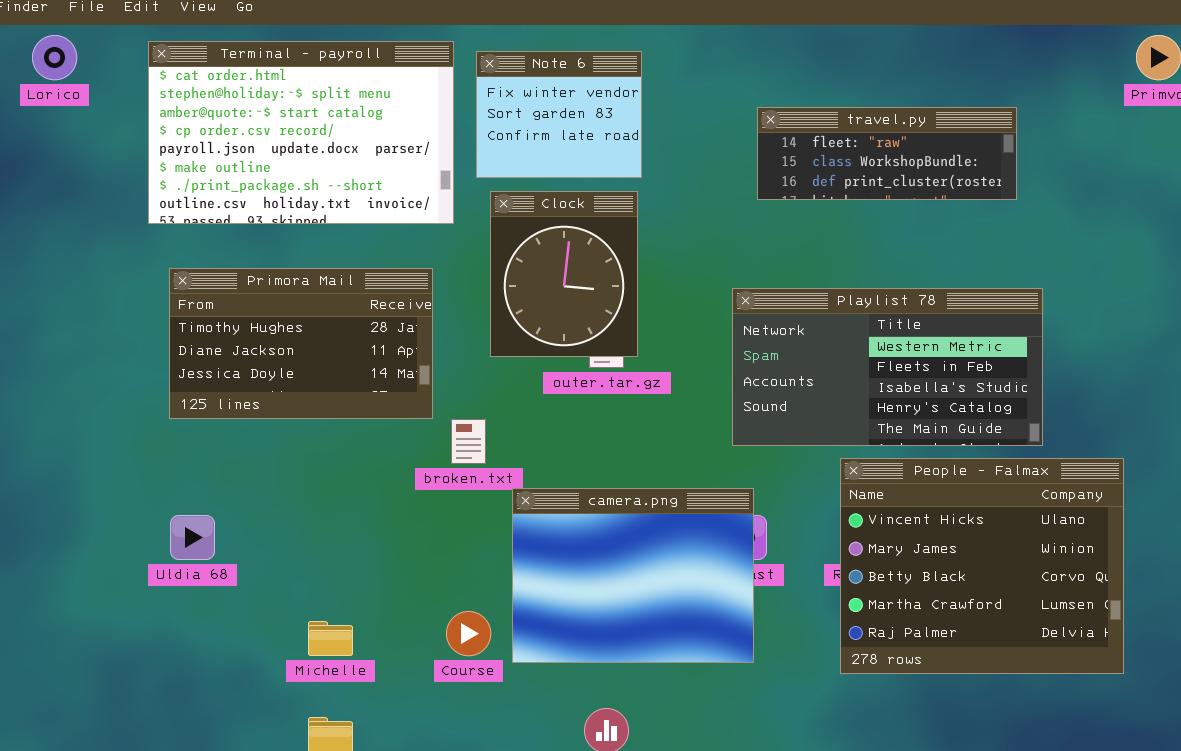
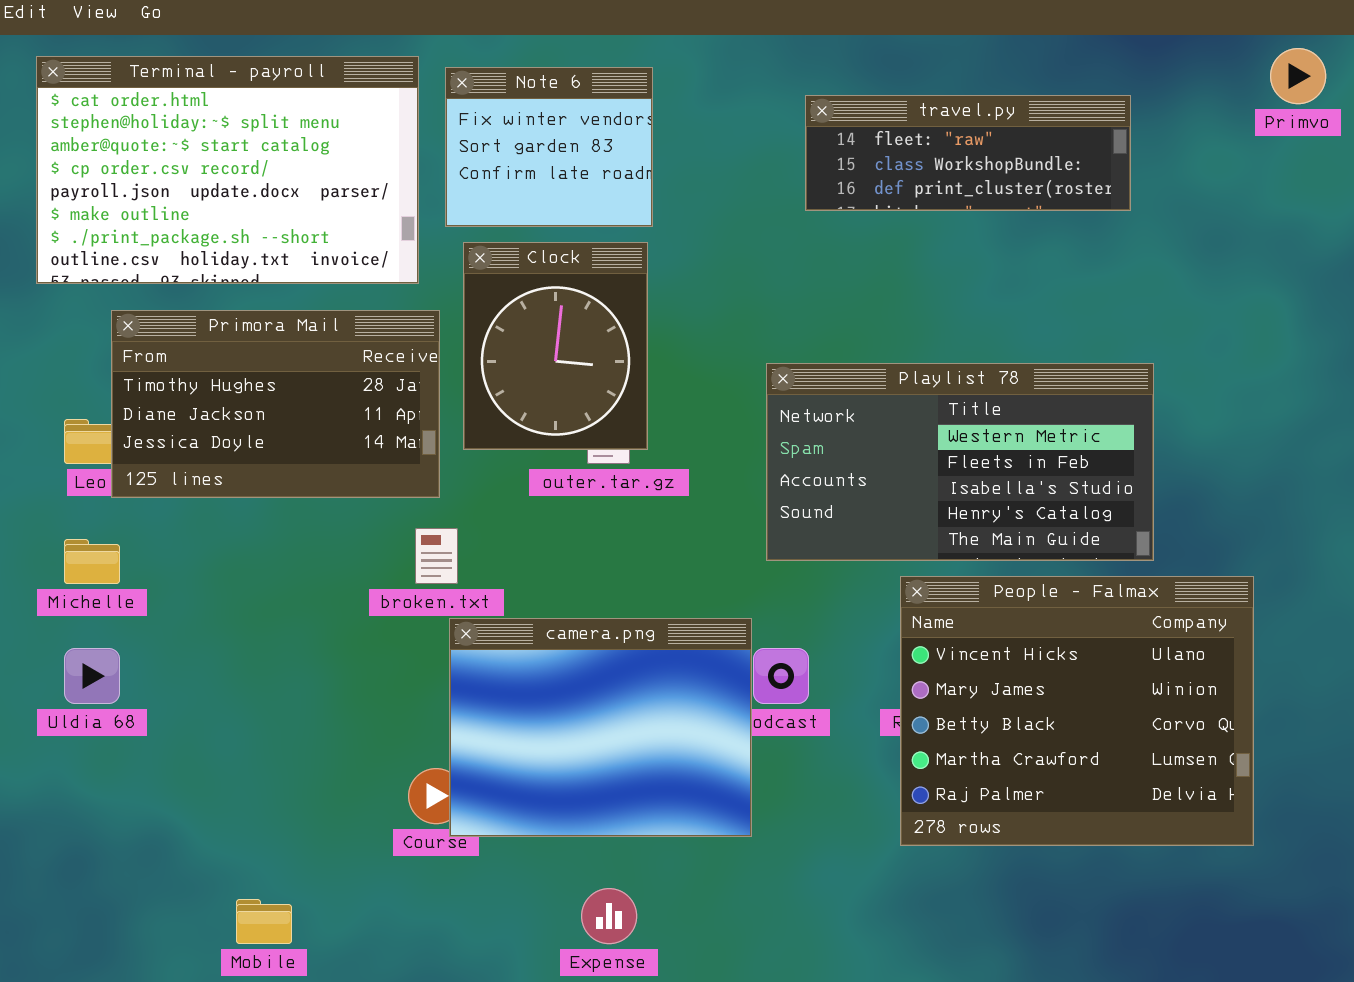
travel.py: [757,107,1017,200] -> [805,95,1131,211], moved
Primora Mail: [169,268,433,419] -> [111,310,440,498], moved
camera.png: [512,488,754,663] -> [449,618,752,837], moved
Michelle: [308,621,353,656] -> [64,539,120,584], moved

